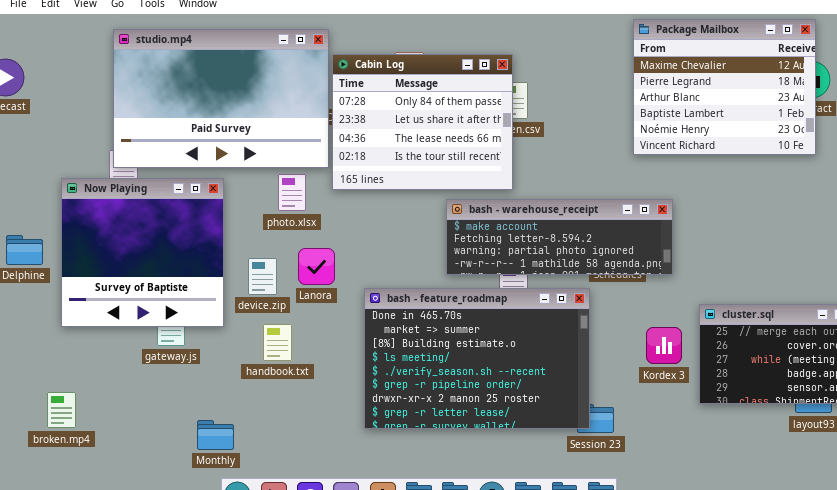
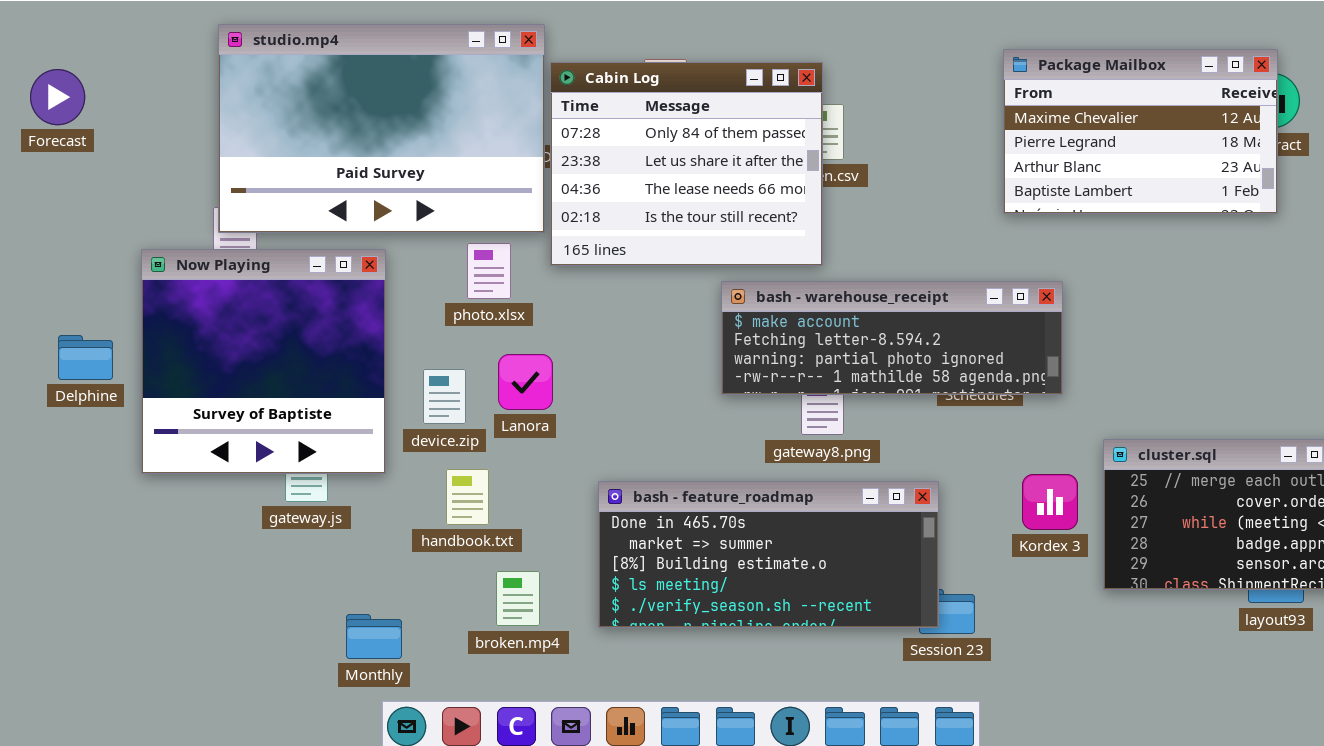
Package Mailbox: [633,19,816,155] -> [1003,49,1278,214], resized
bash - feature_roadmap: [364,288,590,429] -> [598,481,939,628], resized
broken.mp4: [47,392,76,428] -> [496,571,540,626], moved

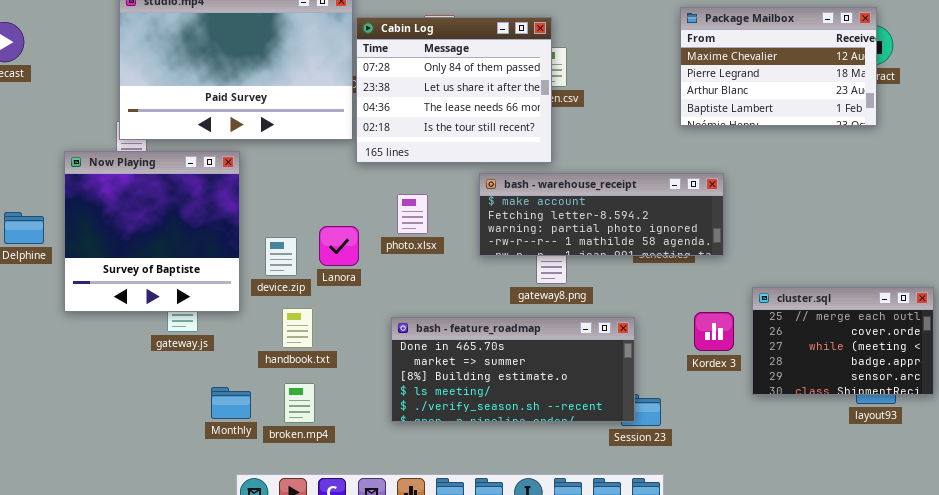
photo.xlsx: [467,243,511,299] -> [397,194,428,234], moved
broken.mp4: [496,571,540,626] -> [284,383,315,423], moved
Monthly: [346,614,402,659] -> [211,387,251,419], moved

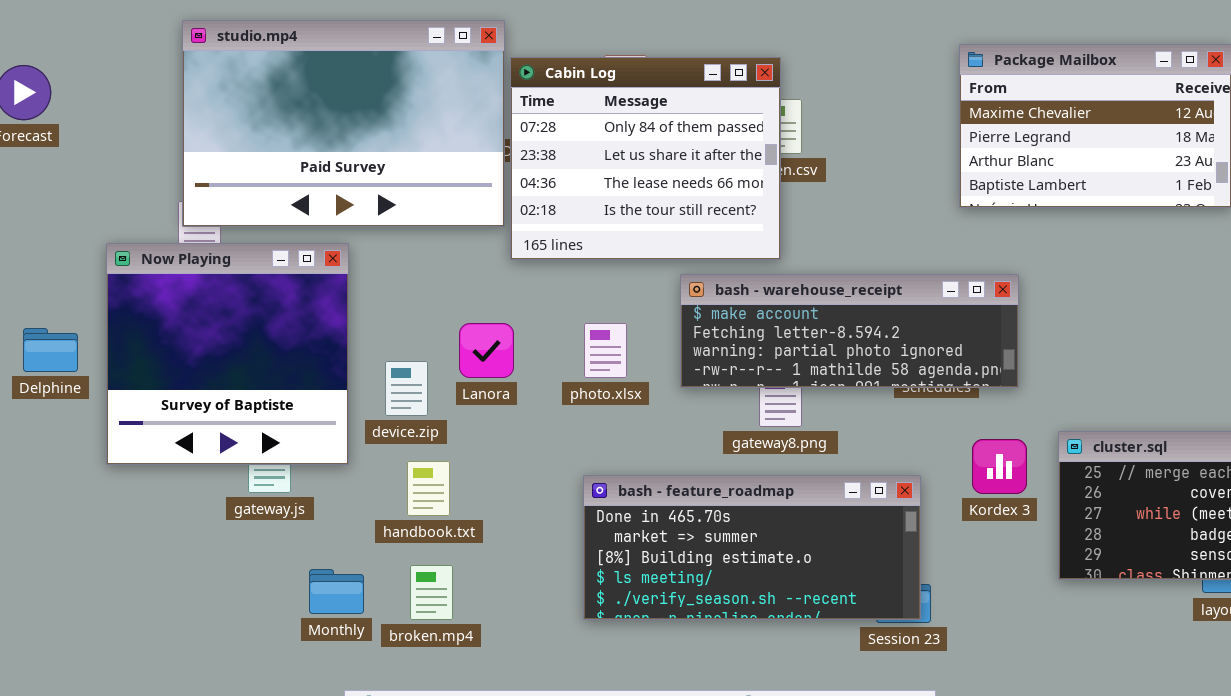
photo.xlsx: [397,194,428,234] -> [584,323,627,378], moved
Lanora: [319,226,359,266] -> [459,323,514,378], moved
Kordex 3: [694,312,734,351] -> [972,439,1027,494], moved
bash - feature_roadmap: [391,317,635,422] -> [583,475,921,620], moved

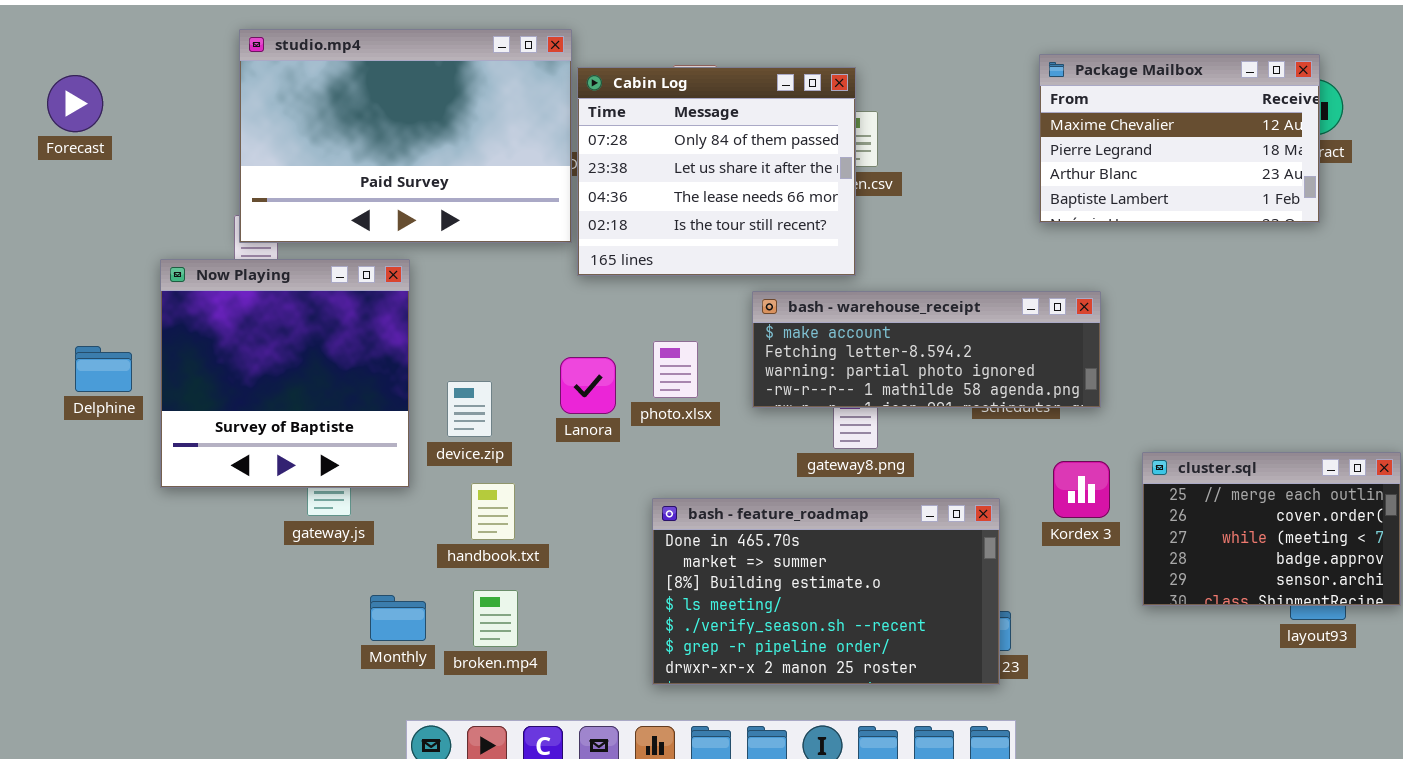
Lanora: [459,323,514,378] -> [560,357,616,414], moved
bash - feature_roadmap: [583,475,921,620] -> [652,498,1000,685], resized

